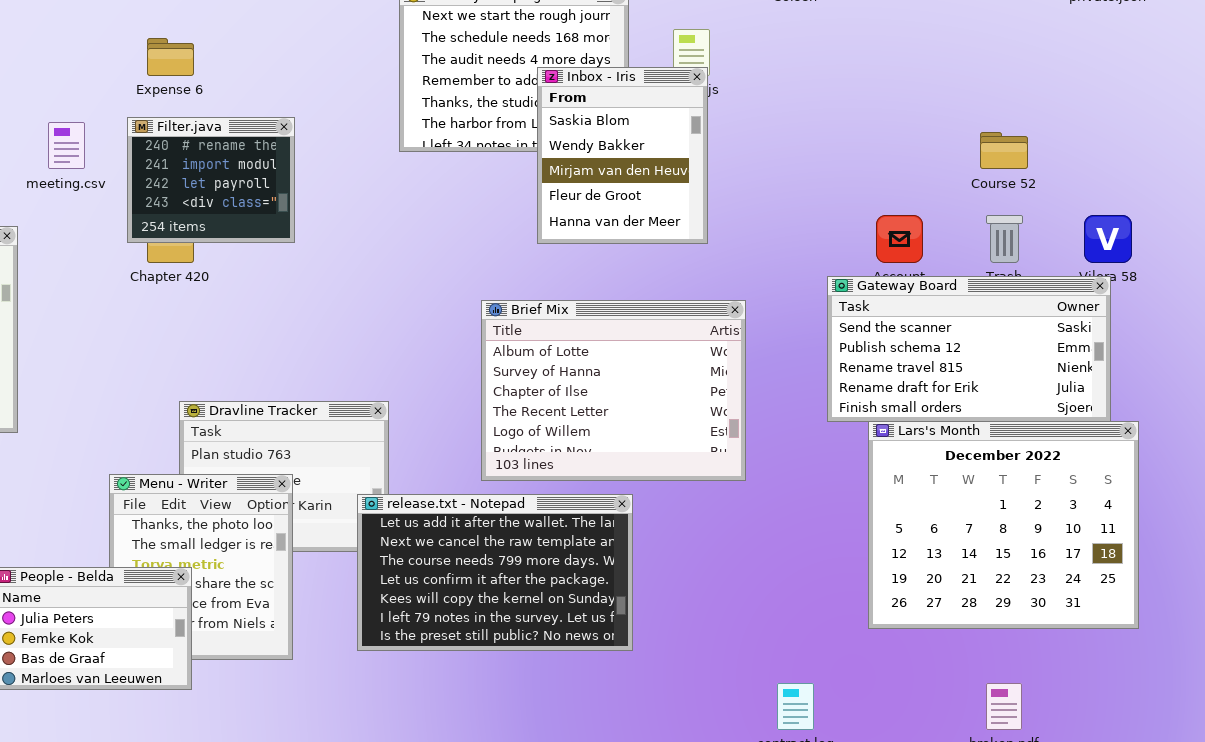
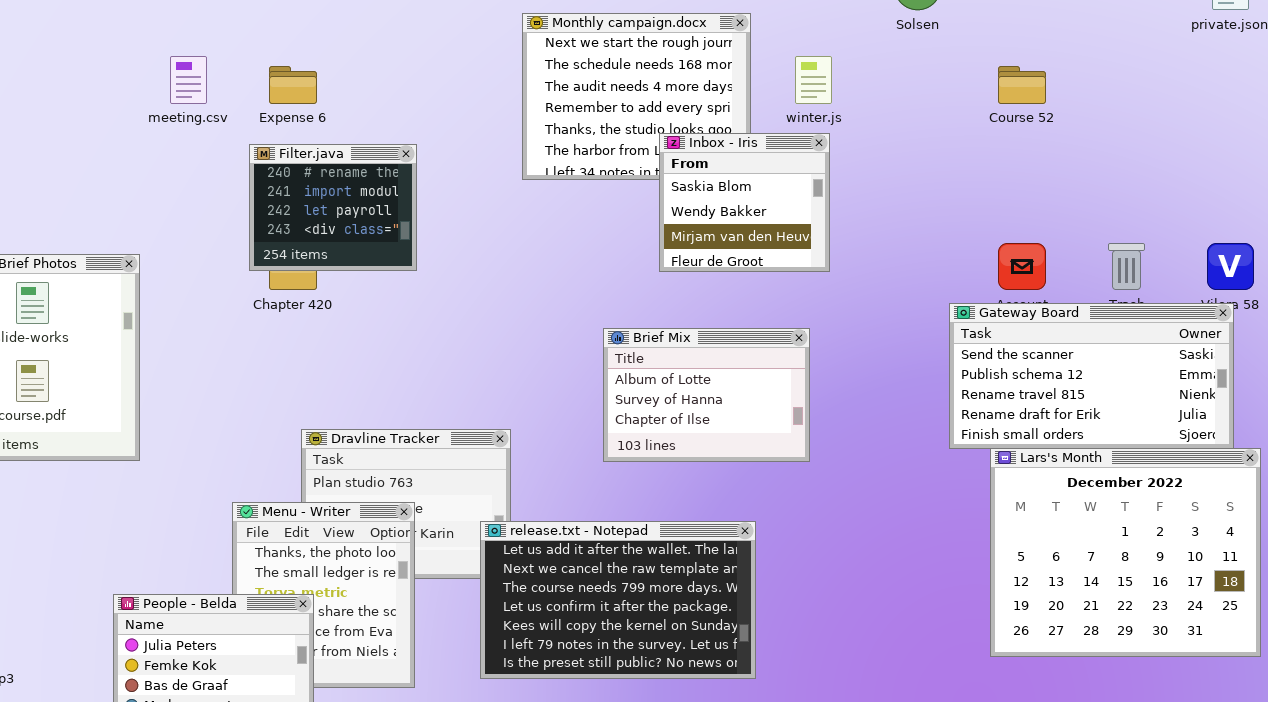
Inbox - Iris: [537,67,708,244] -> [659,133,830,272], resized
meeting.csv: [48,122,85,169] -> [170,56,207,104], moved
Course 52: [980,132,1028,169] -> [998,66,1046,104], moved
Brief Mix: [481,300,746,481] -> [603,328,810,462], resized

